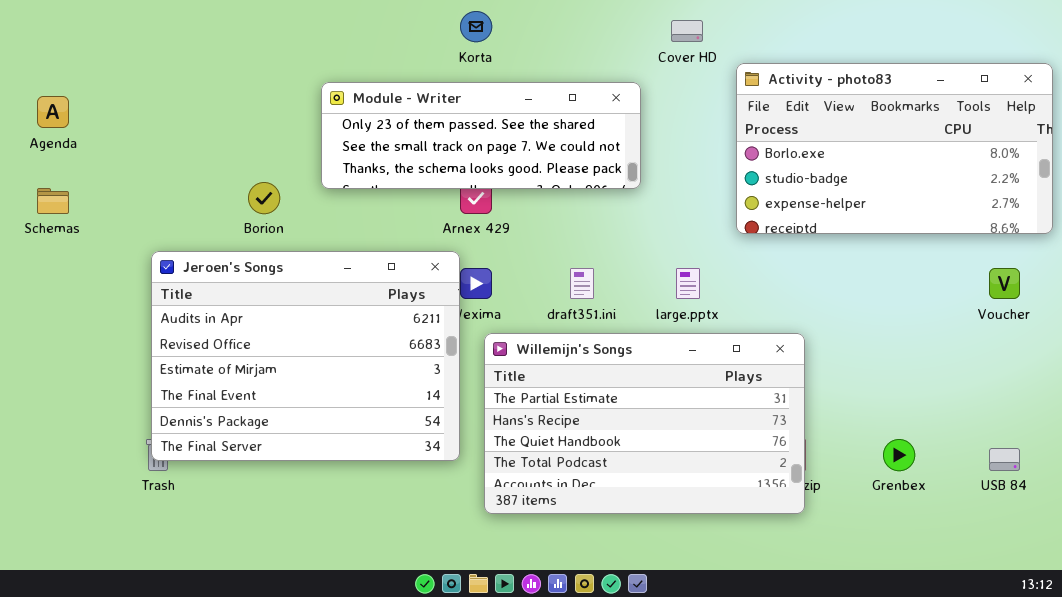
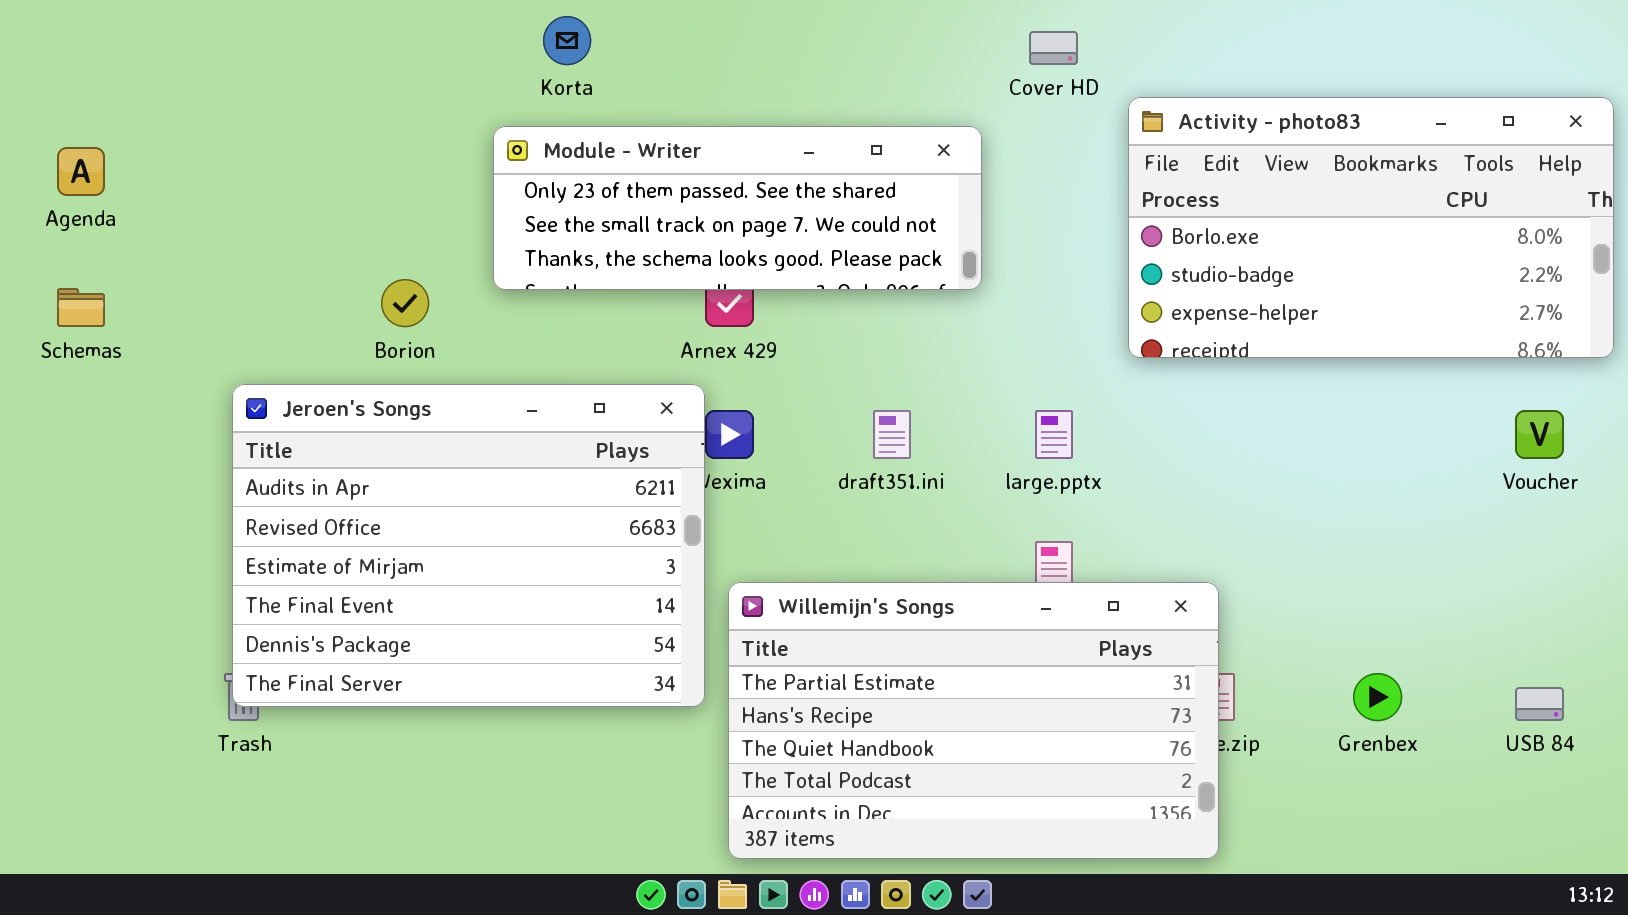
Korta: [460,11,492,42] -> [543,16,591,65], moved
Willemijn's Songs: [484,333,805,514] -> [728,582,1219,859], moved

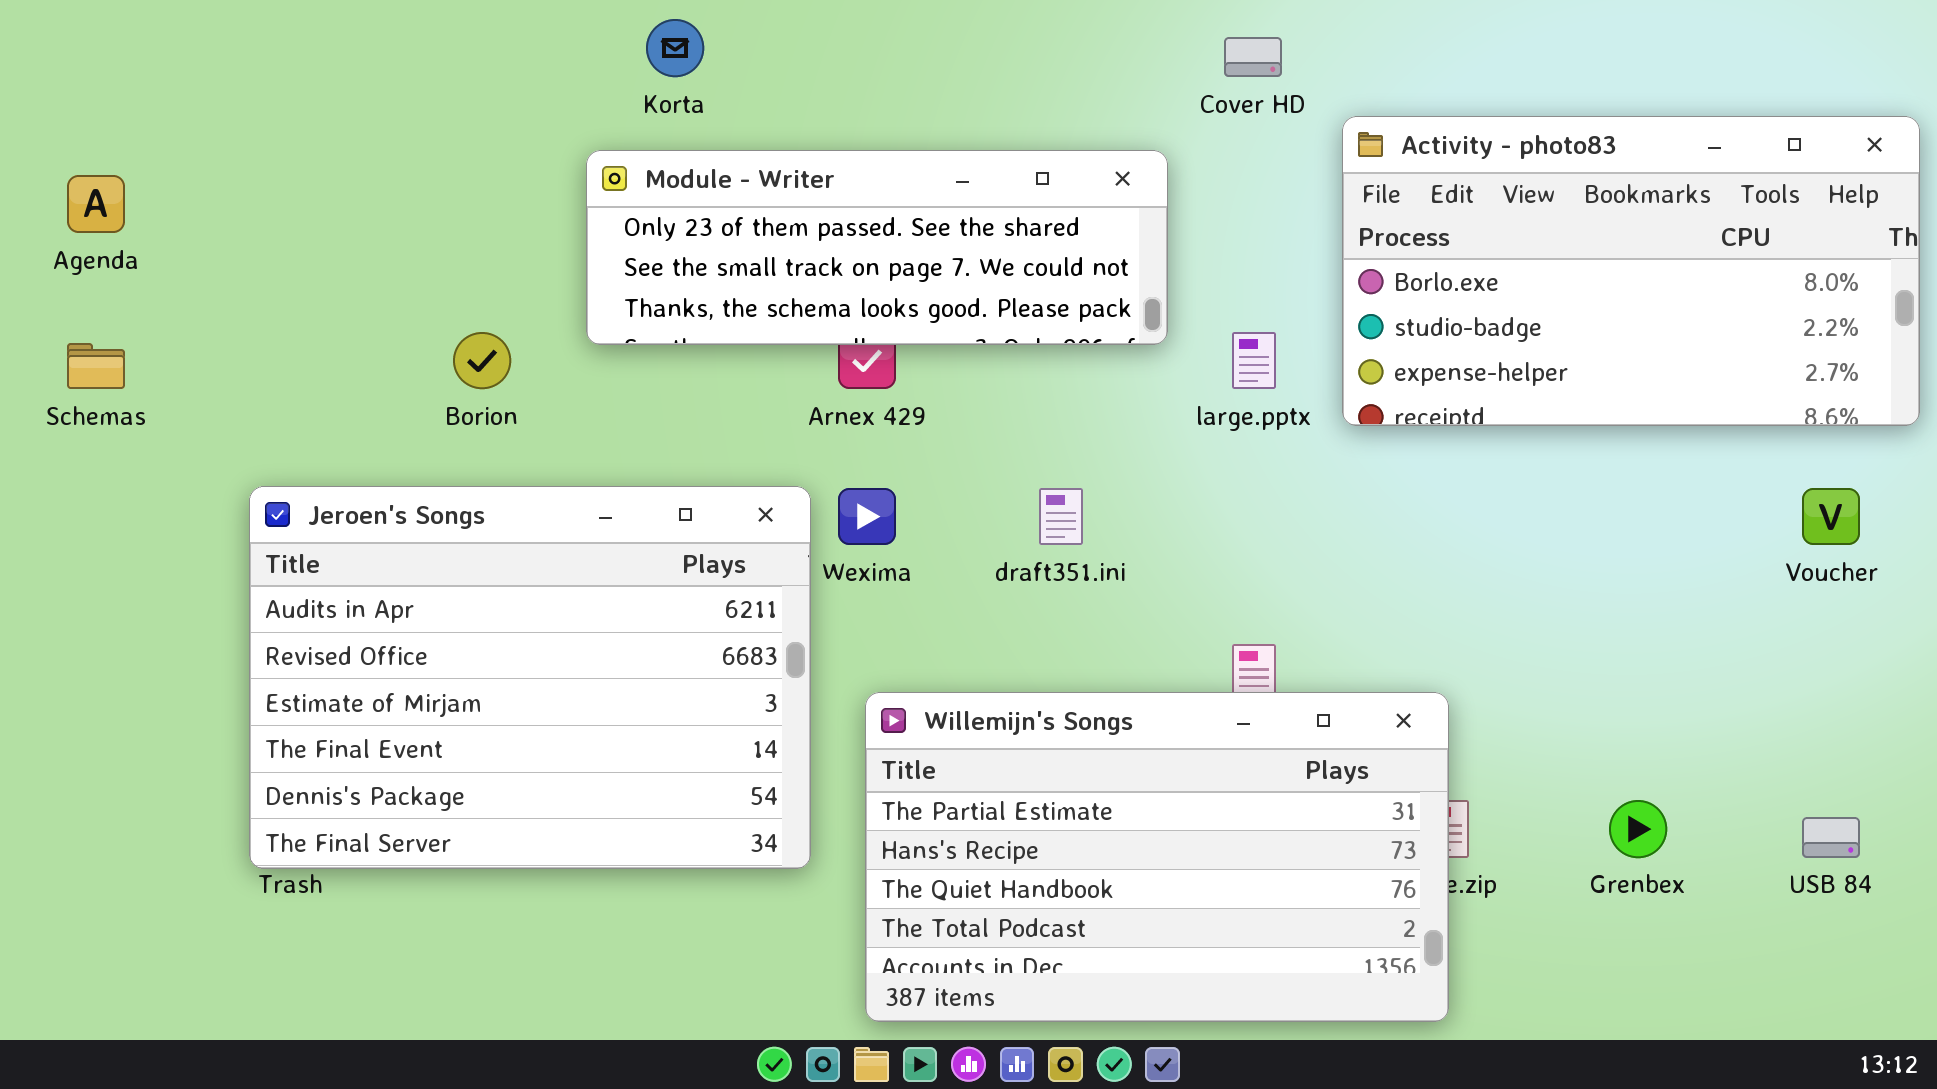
Jeroen's Songs: [232,384,705,707] -> [249,486,811,869], moved
large.pptx: [1035,410,1073,459] -> [1232,332,1276,389], moved

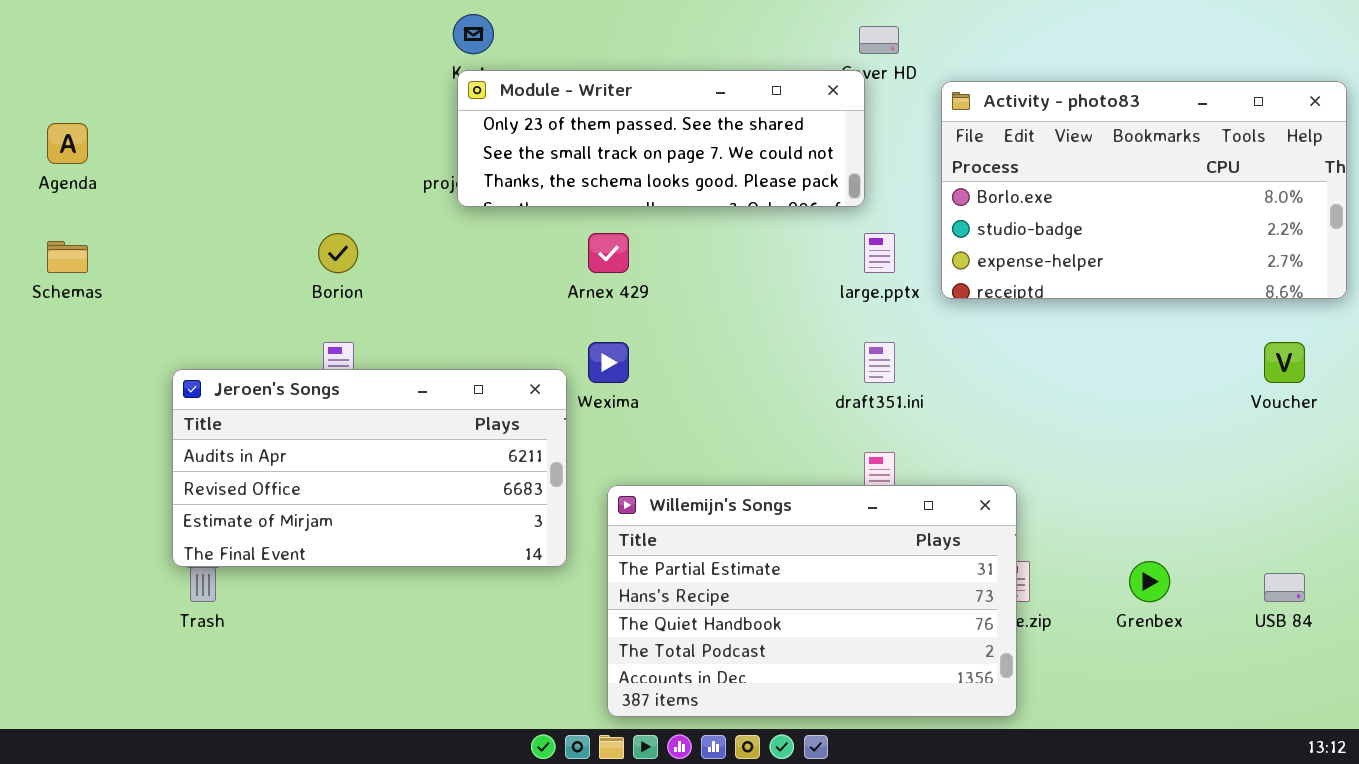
Module - Writer: [586,150,1168,345] -> [457,70,865,207], moved
Jeroen's Songs: [249,486,811,869] -> [172,369,567,567], moved, resized
draft351.ini: [1039,488,1083,545] -> [864,342,895,383], moved

